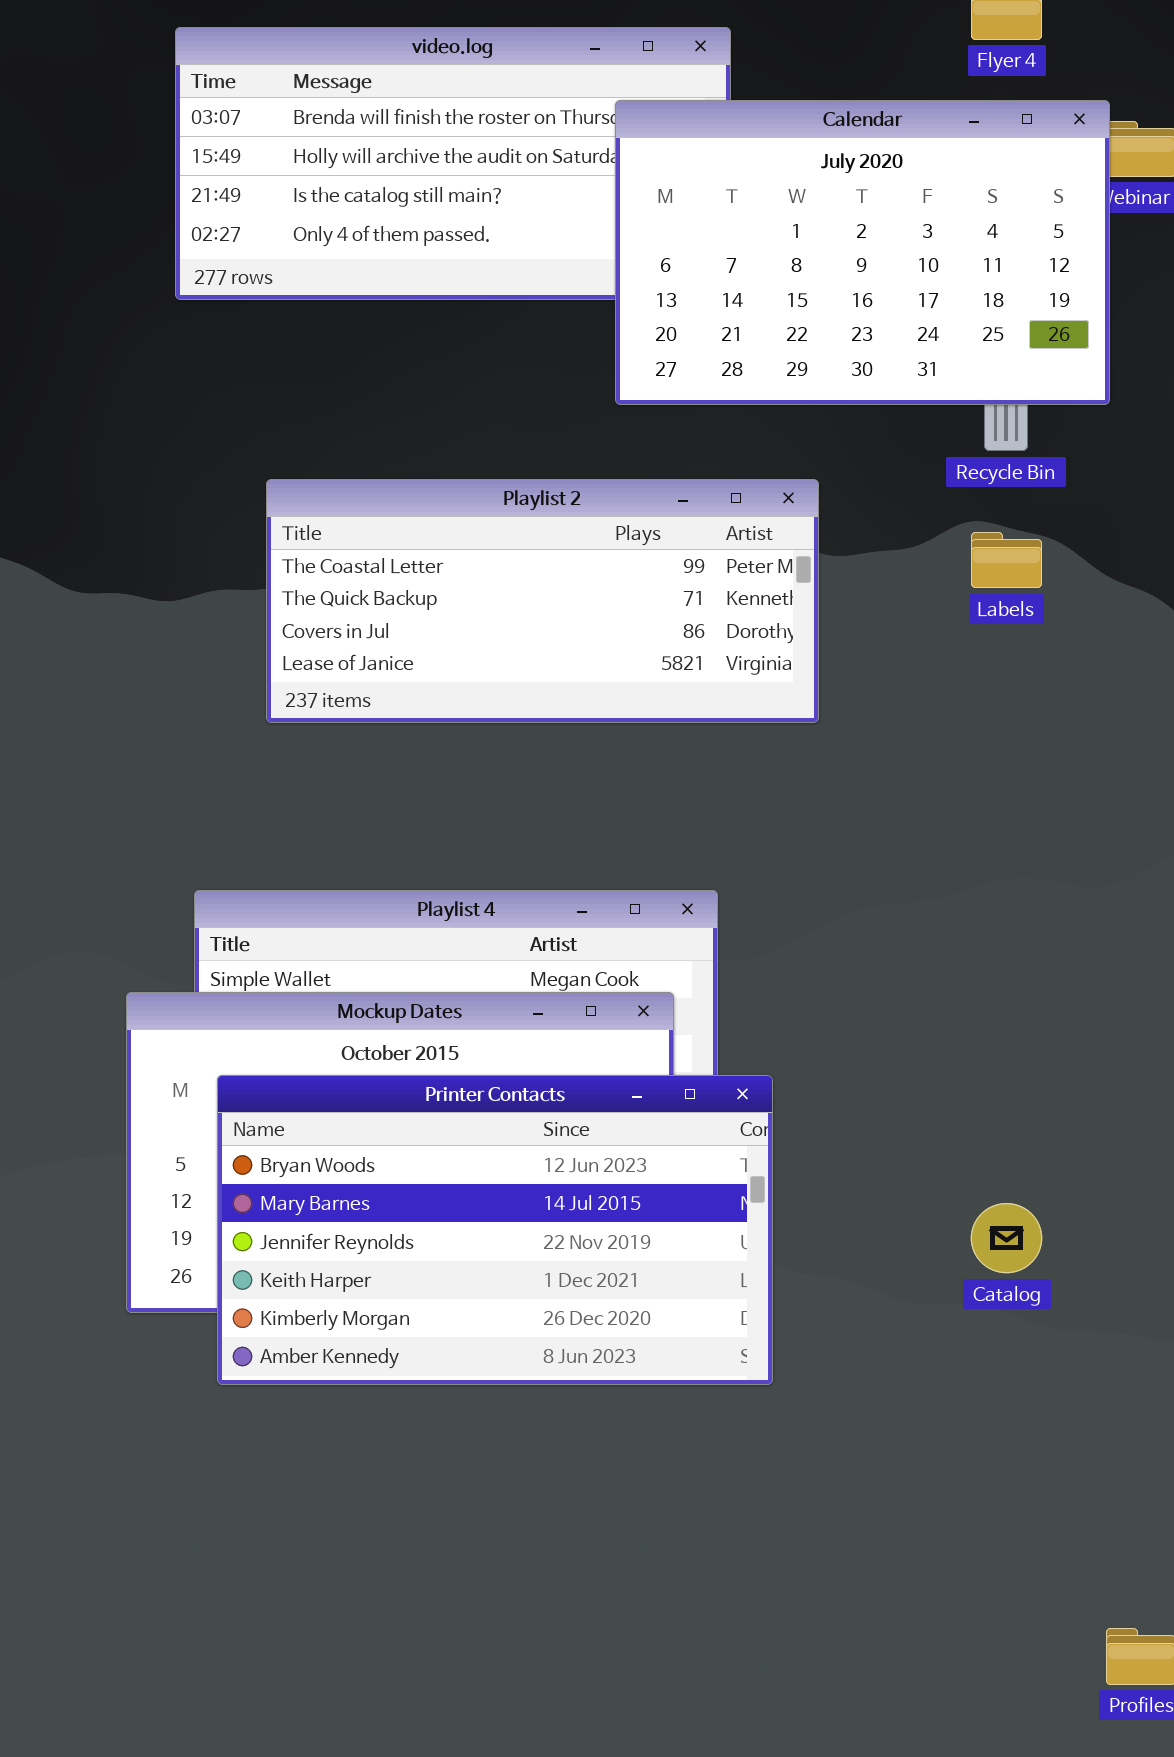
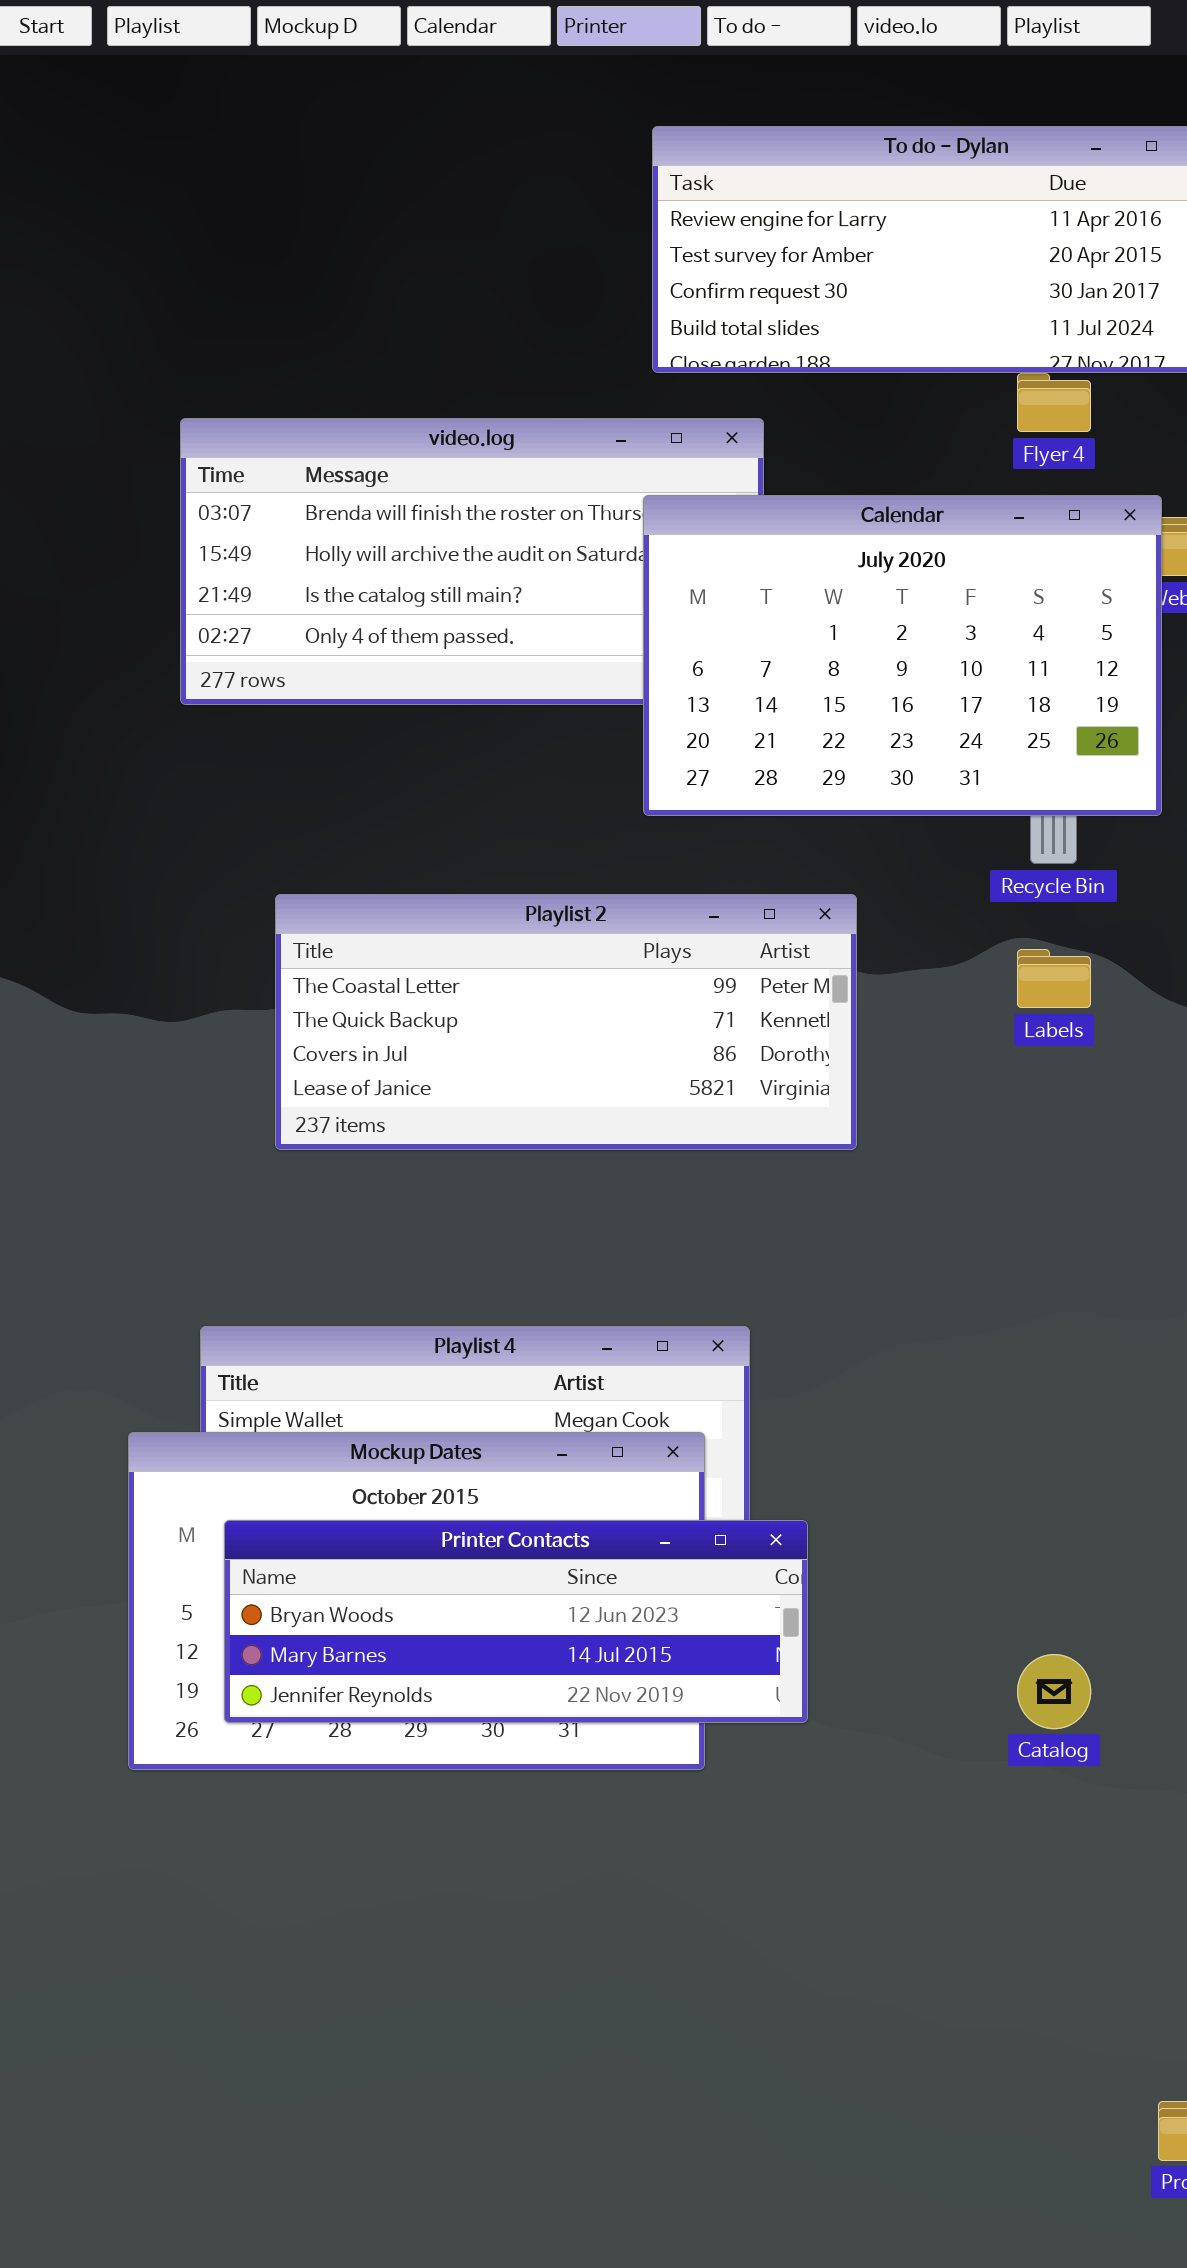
Printer Contacts: [217,1075,773,1385] -> [224,1520,808,1723], resized

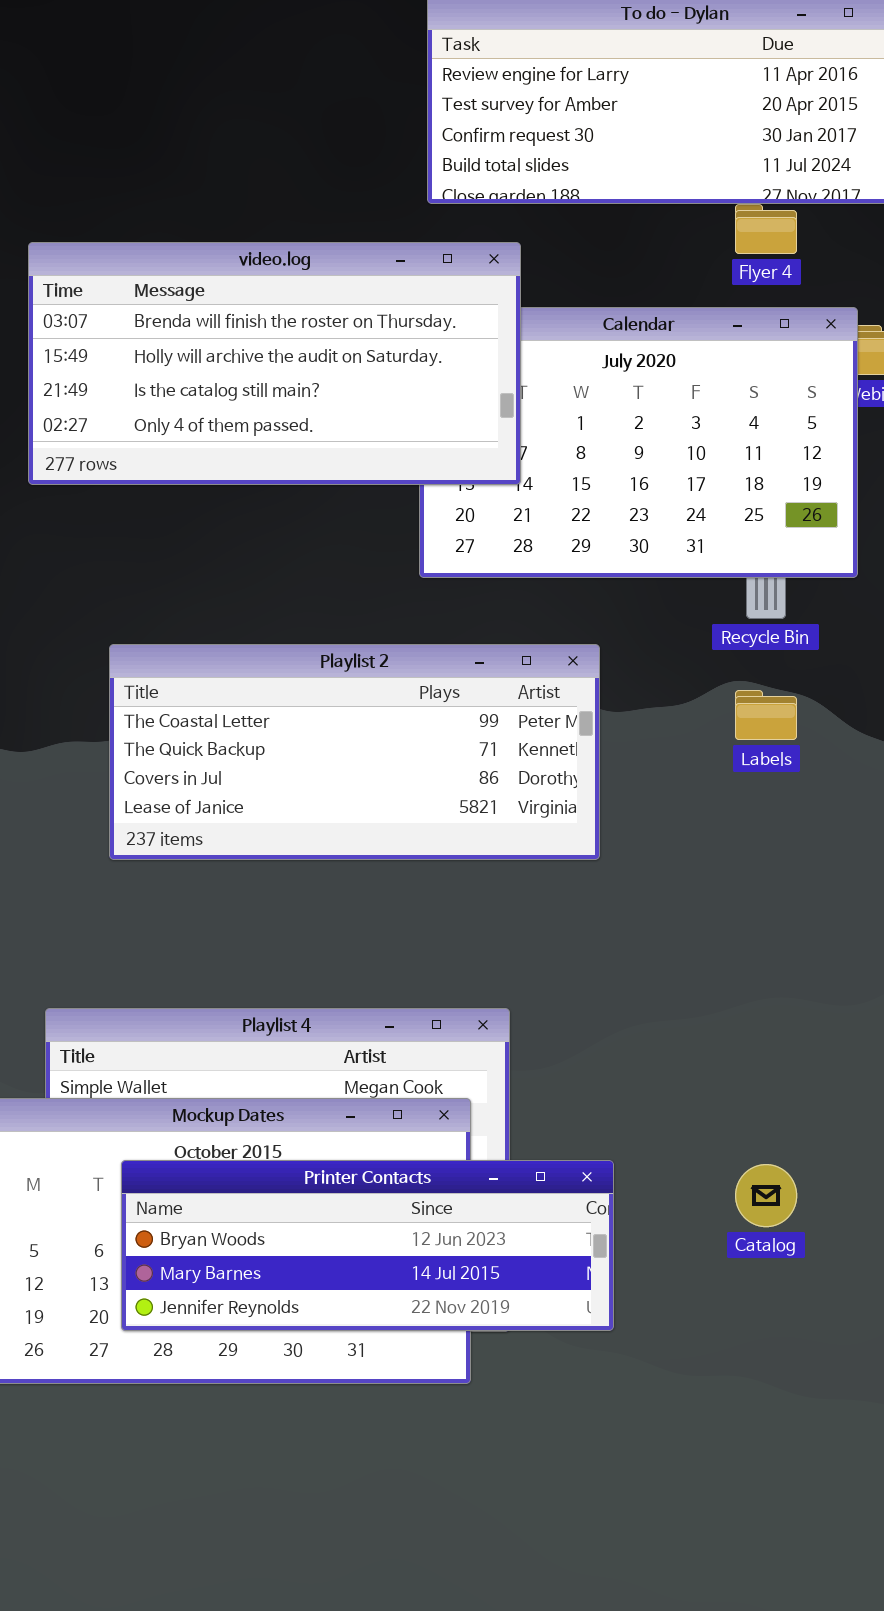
video.log: [180,418,764,705] -> [28,242,521,485], raised
Printer Contacts: [224,1520,808,1723] -> [121,1160,614,1331], moved
Catalog: [1017,1654,1091,1729] -> [735,1164,797,1227], moved

